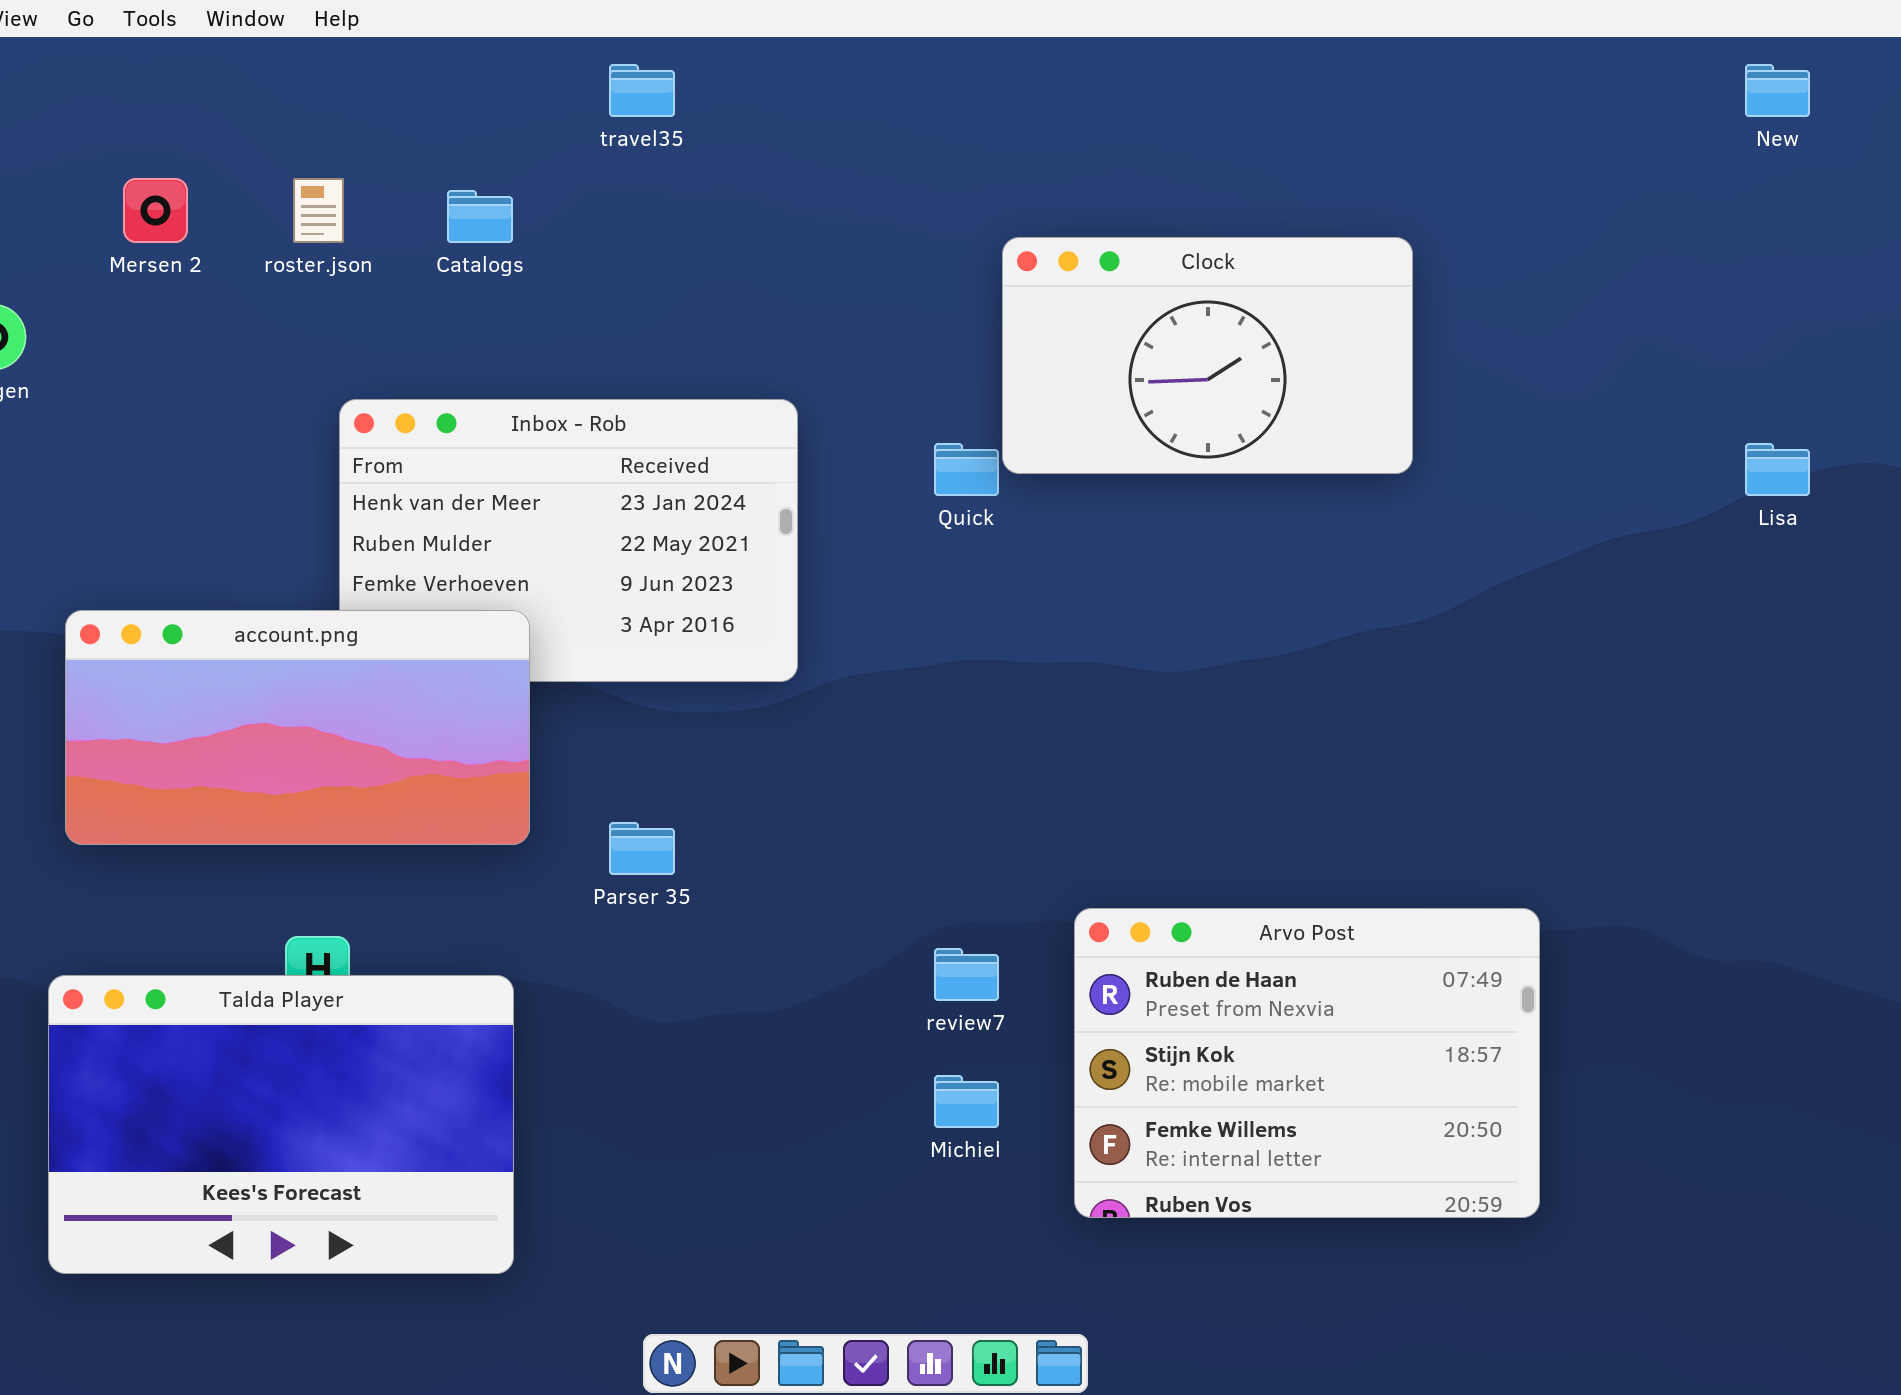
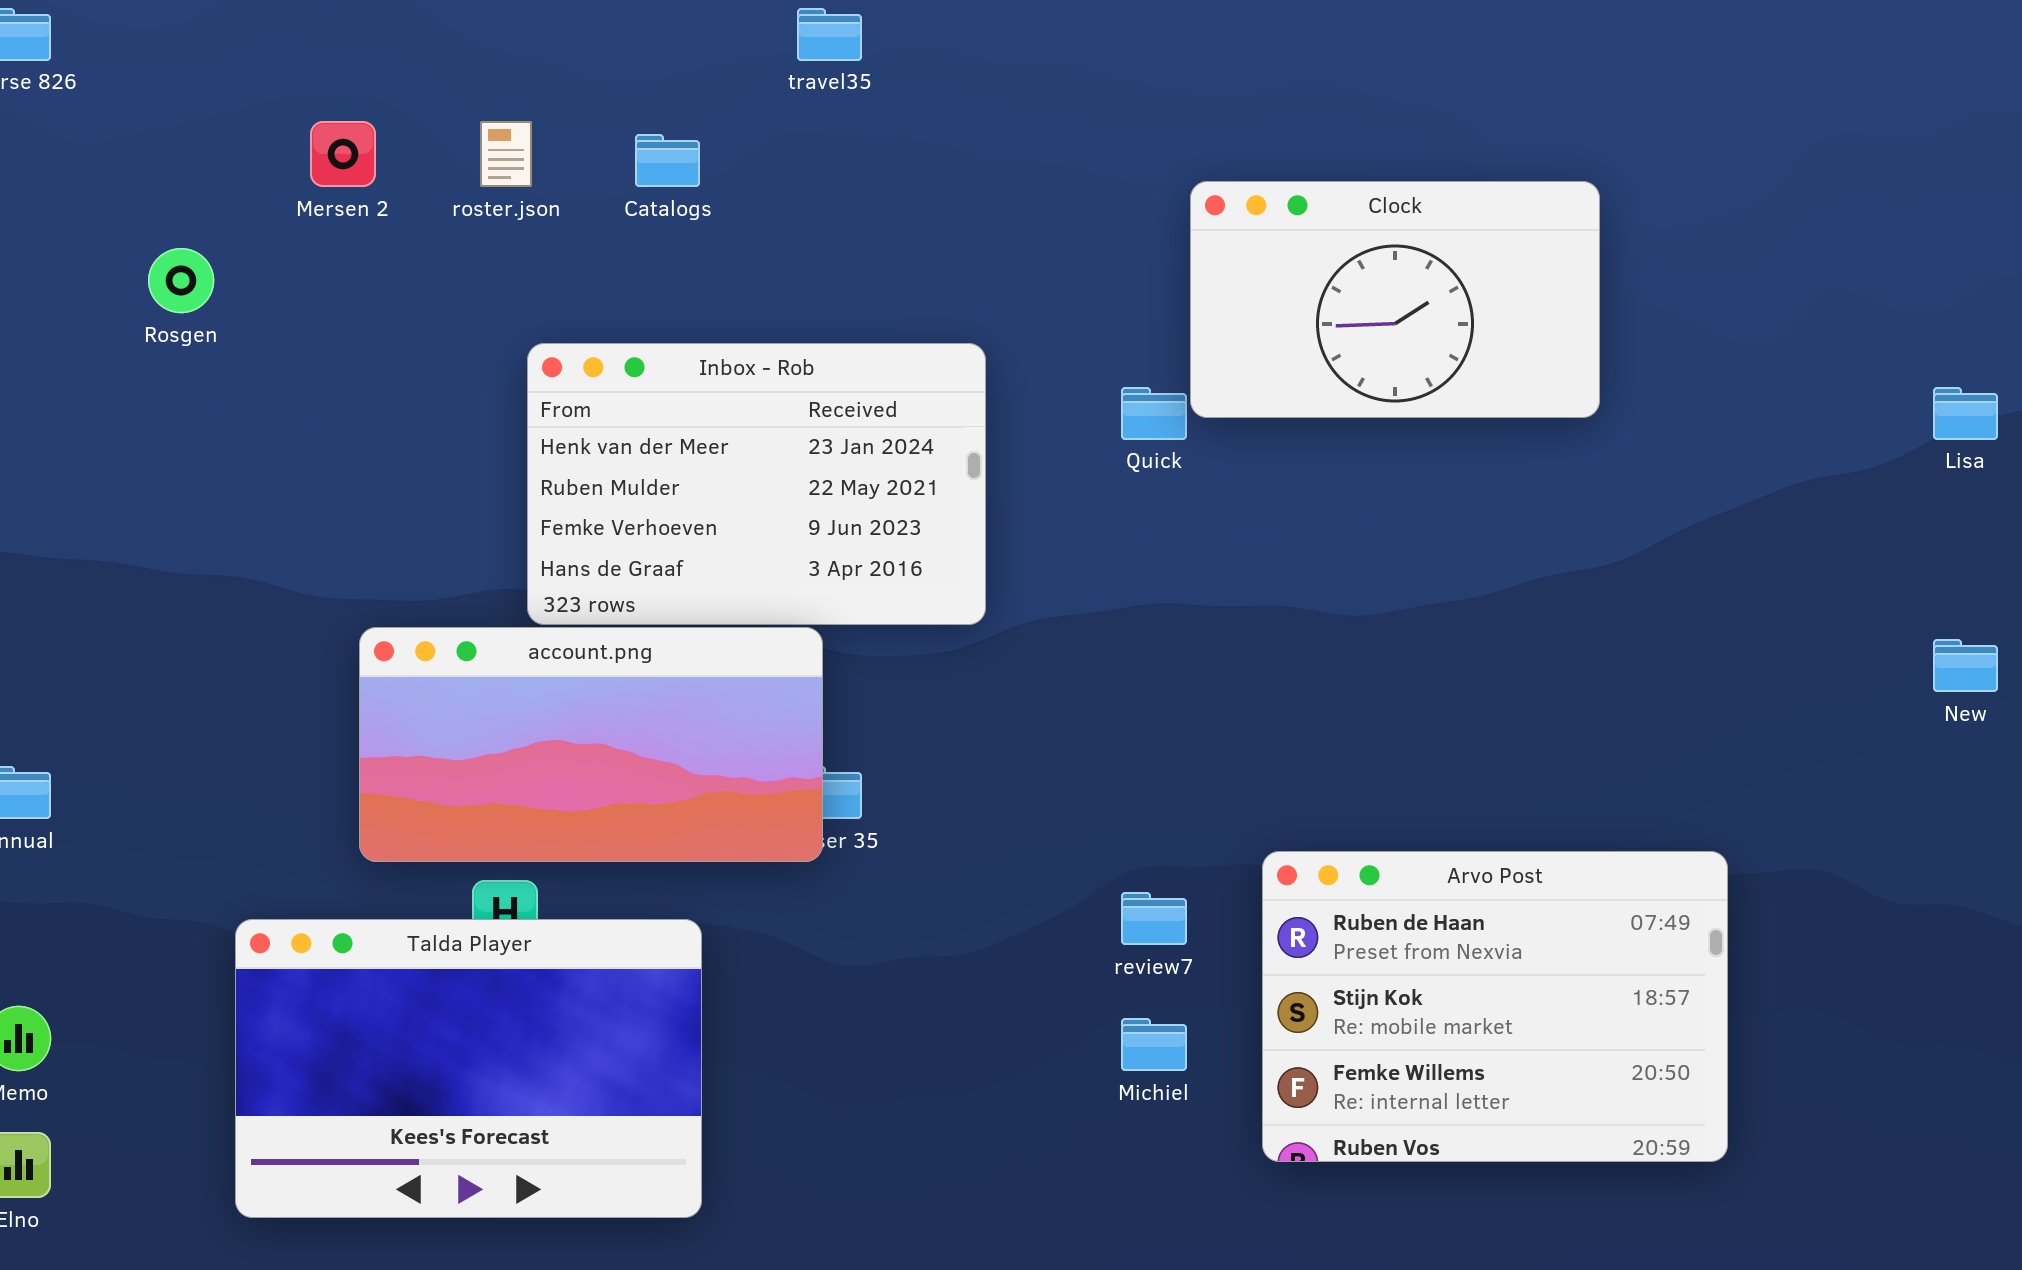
New: [1745,64,1810,117] -> [1933,639,1998,692], moved
account.png: [65,610,530,845] -> [359,627,823,862], moved

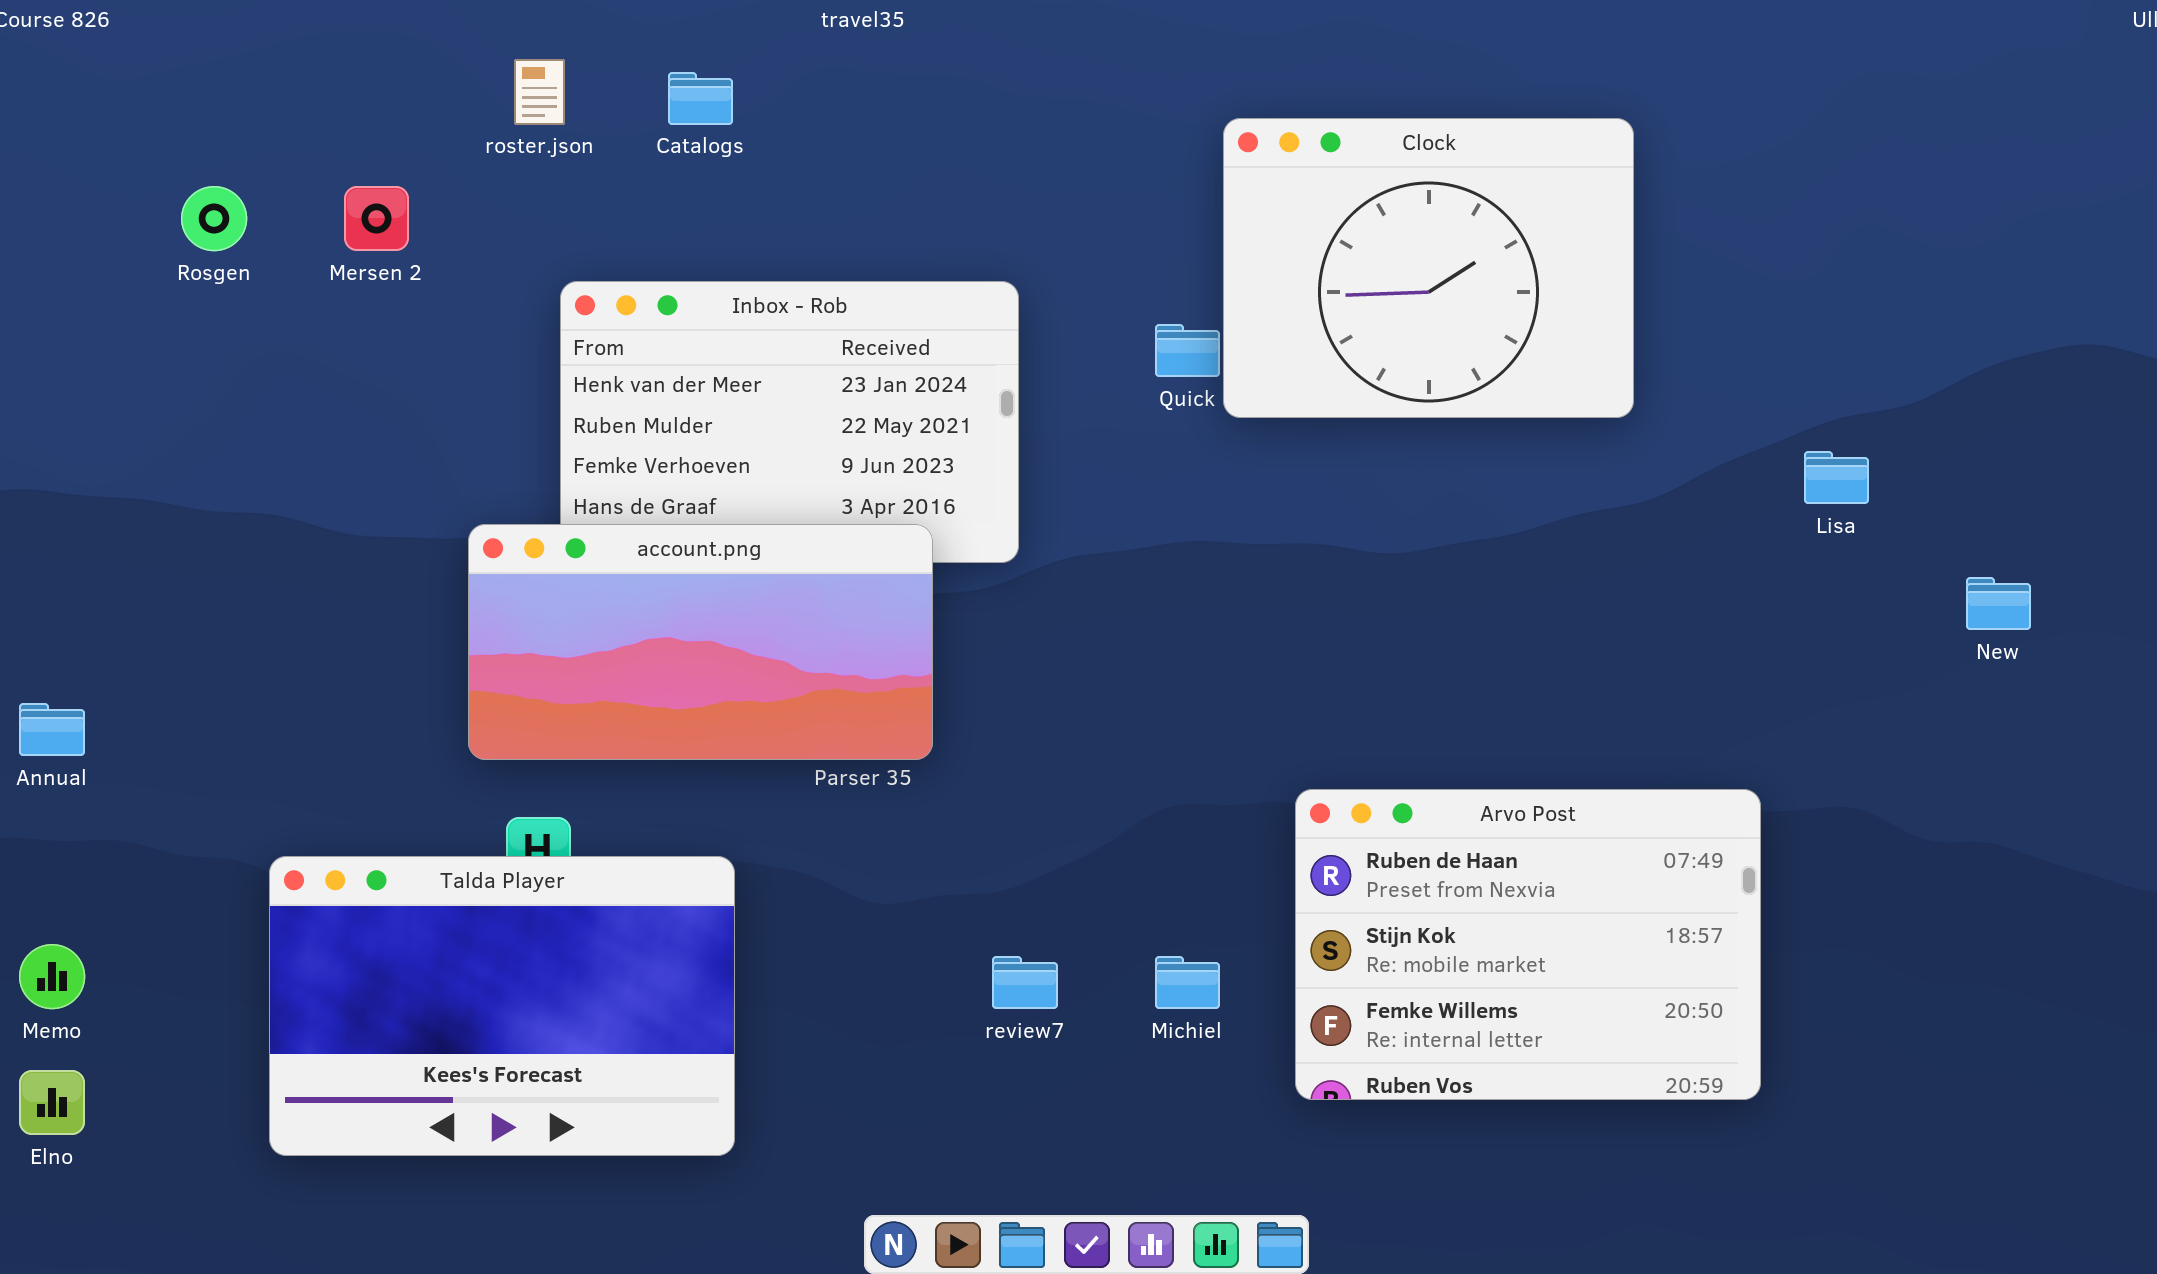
Mersen 2: [310,121,376,187] -> [344,186,409,251], moved
Clock: [1190,181,1600,418] -> [1223,118,1634,418], resized
Lisa: [1933,387,1998,440] -> [1804,451,1869,504], moved
account.png: [359,627,823,862] -> [468,524,933,760], moved
review7: [1121,892,1187,945] -> [992,956,1058,1009], moved

